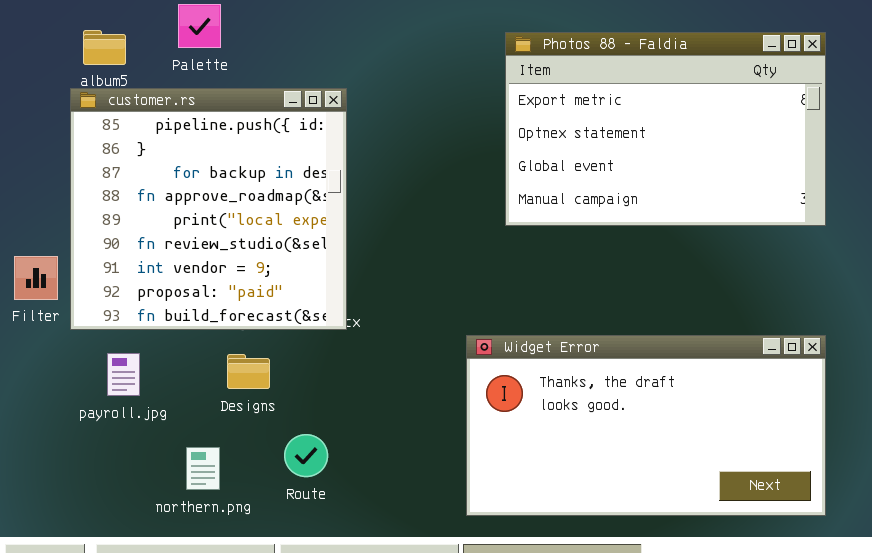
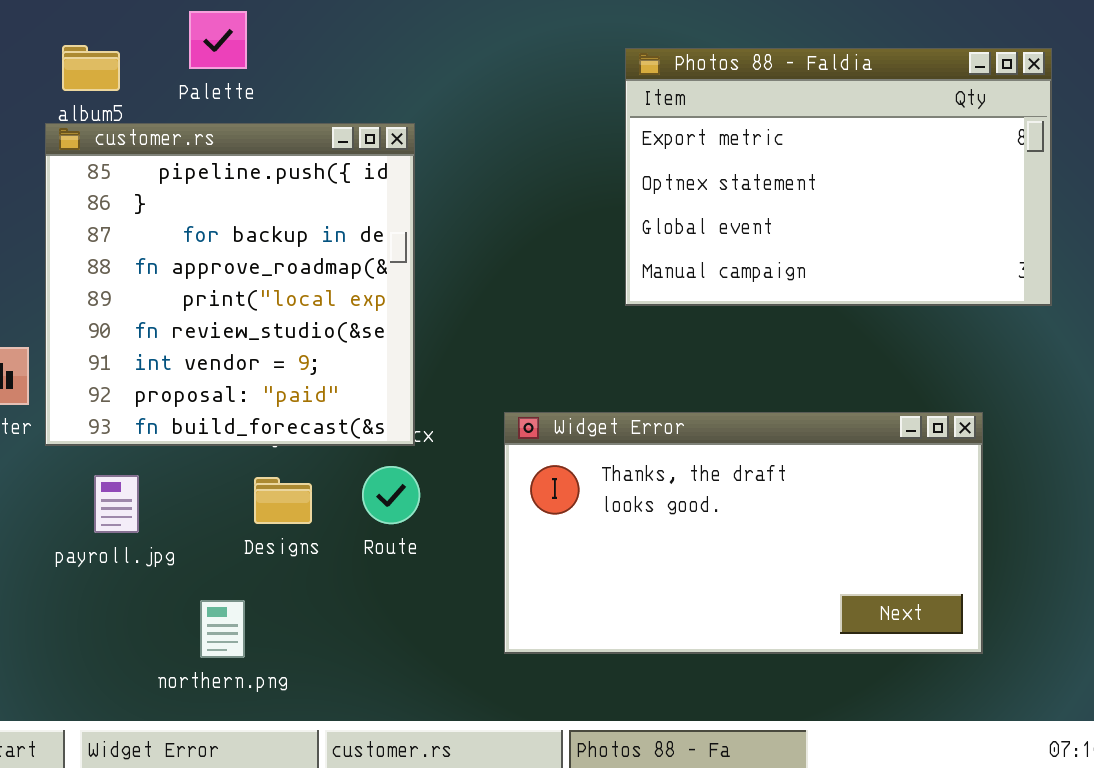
Widget Error: [466,335,826,516] -> [504,412,983,654], moved
Route: [284,434,328,477] -> [362,466,420,524], moved

